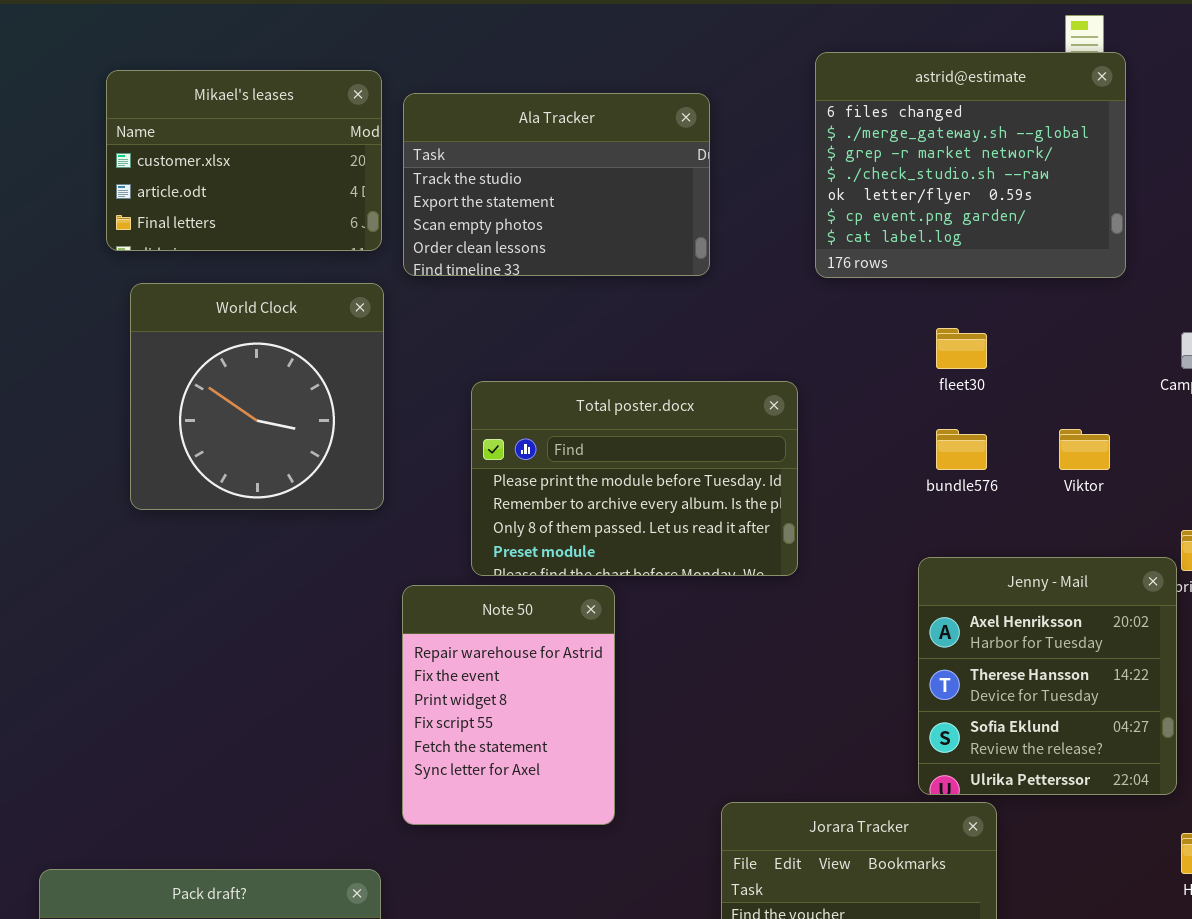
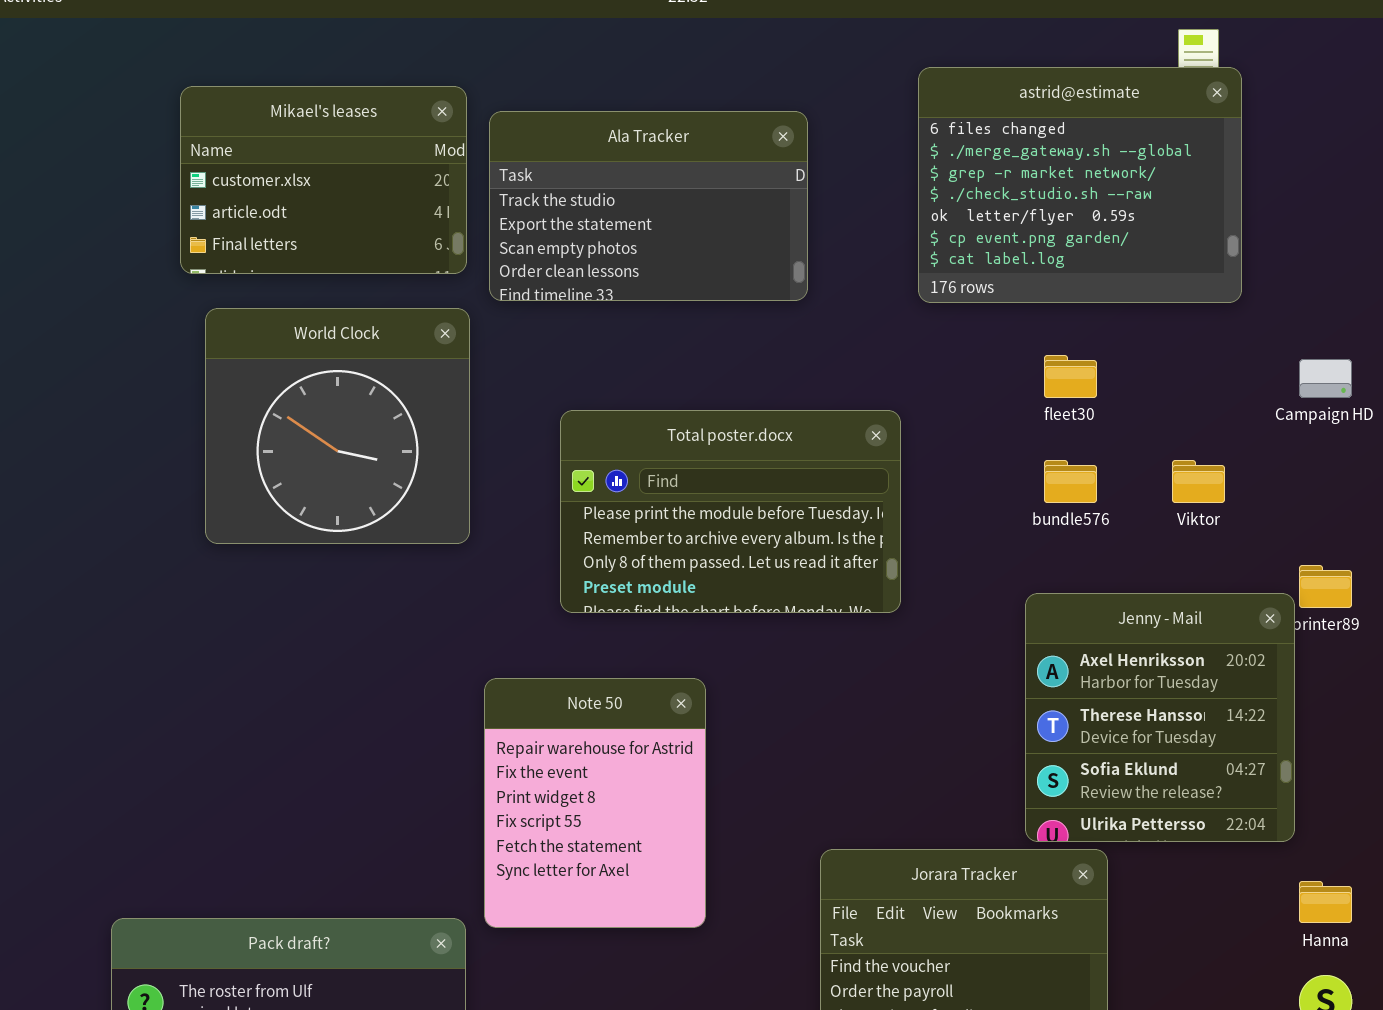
Note 50: [402,585,615,825] -> [484,678,706,928], moved

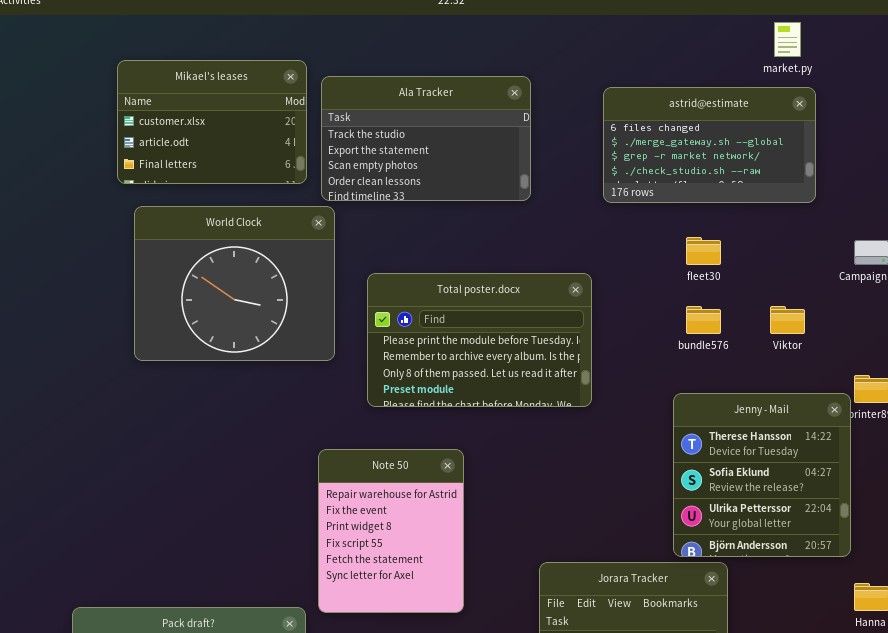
astrid@estimate: [918,67,1242,303] -> [603,87,816,203], resized
World Clock: [205,308,470,544] -> [134,206,335,361], resized
Jenny - Mail: [1025,593,1295,842] -> [673,393,851,557], scrolled down 1 row

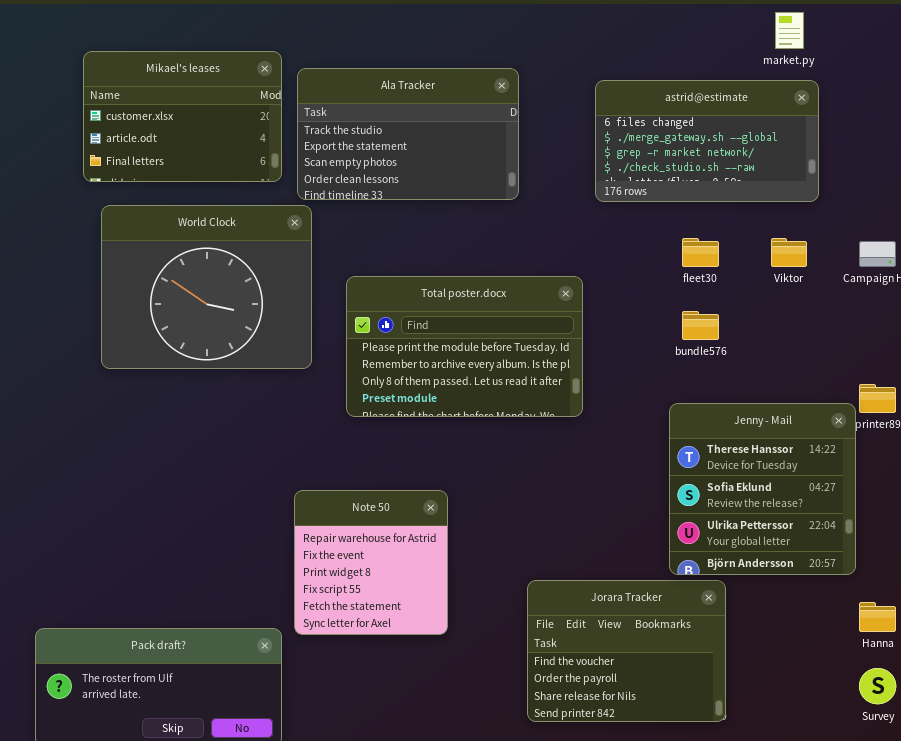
Viktor: [770,306,805,334] -> [771,238,807,267], moved
Note 50: [318,449,464,613] -> [294,490,448,635], resized

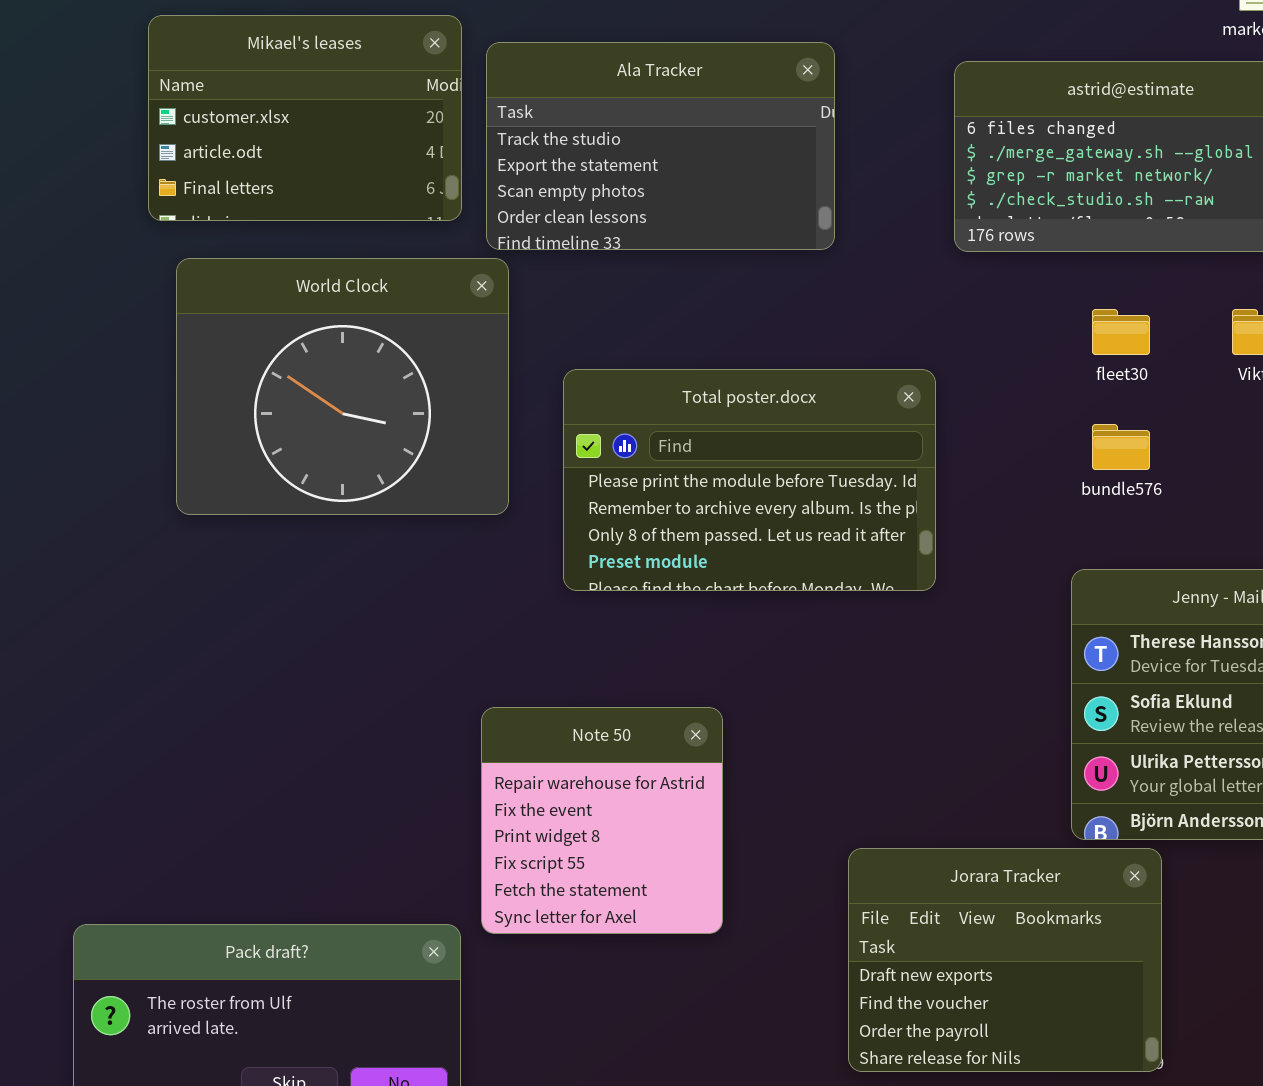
Jorara Tracker: [527,580,726,722] -> [848,848,1162,1072], scrolled up 1 row

